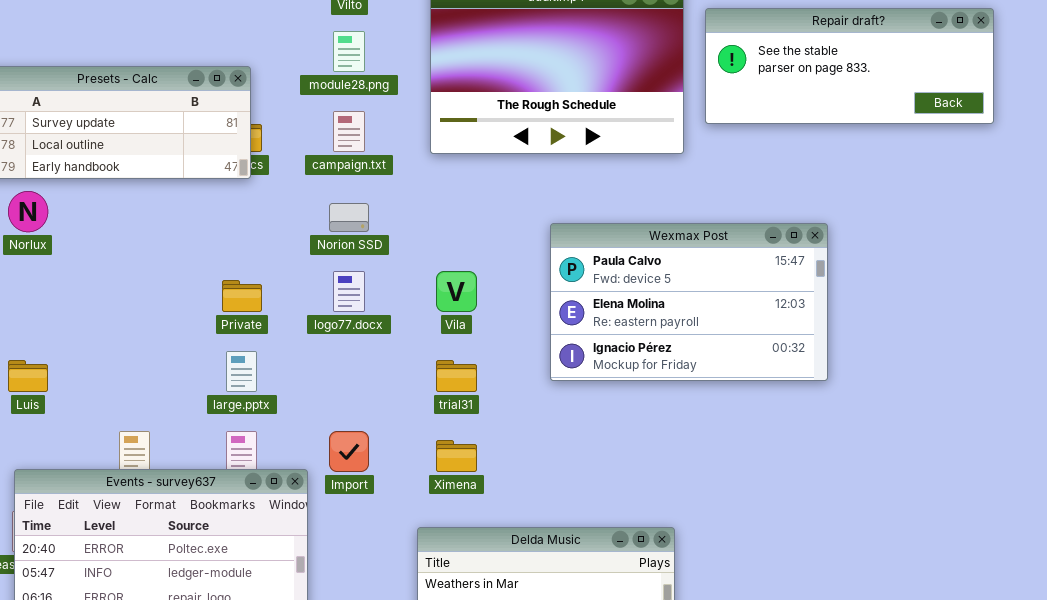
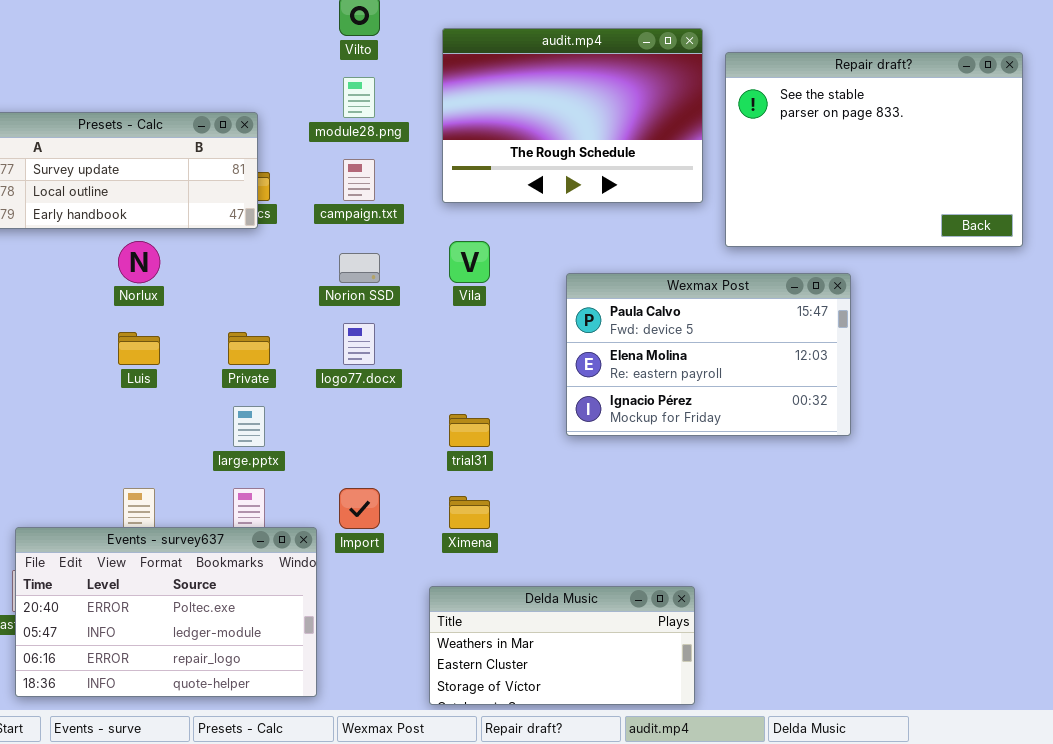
Repair draft?: [705,8,994,124] -> [725,52,1023,247], resized
Norlux: [8,191,48,232] -> [118,241,160,283], moved
Vila: [436,271,477,312] -> [449,241,490,283], moved
Luis: [8,360,48,392] -> [118,332,160,365], moved

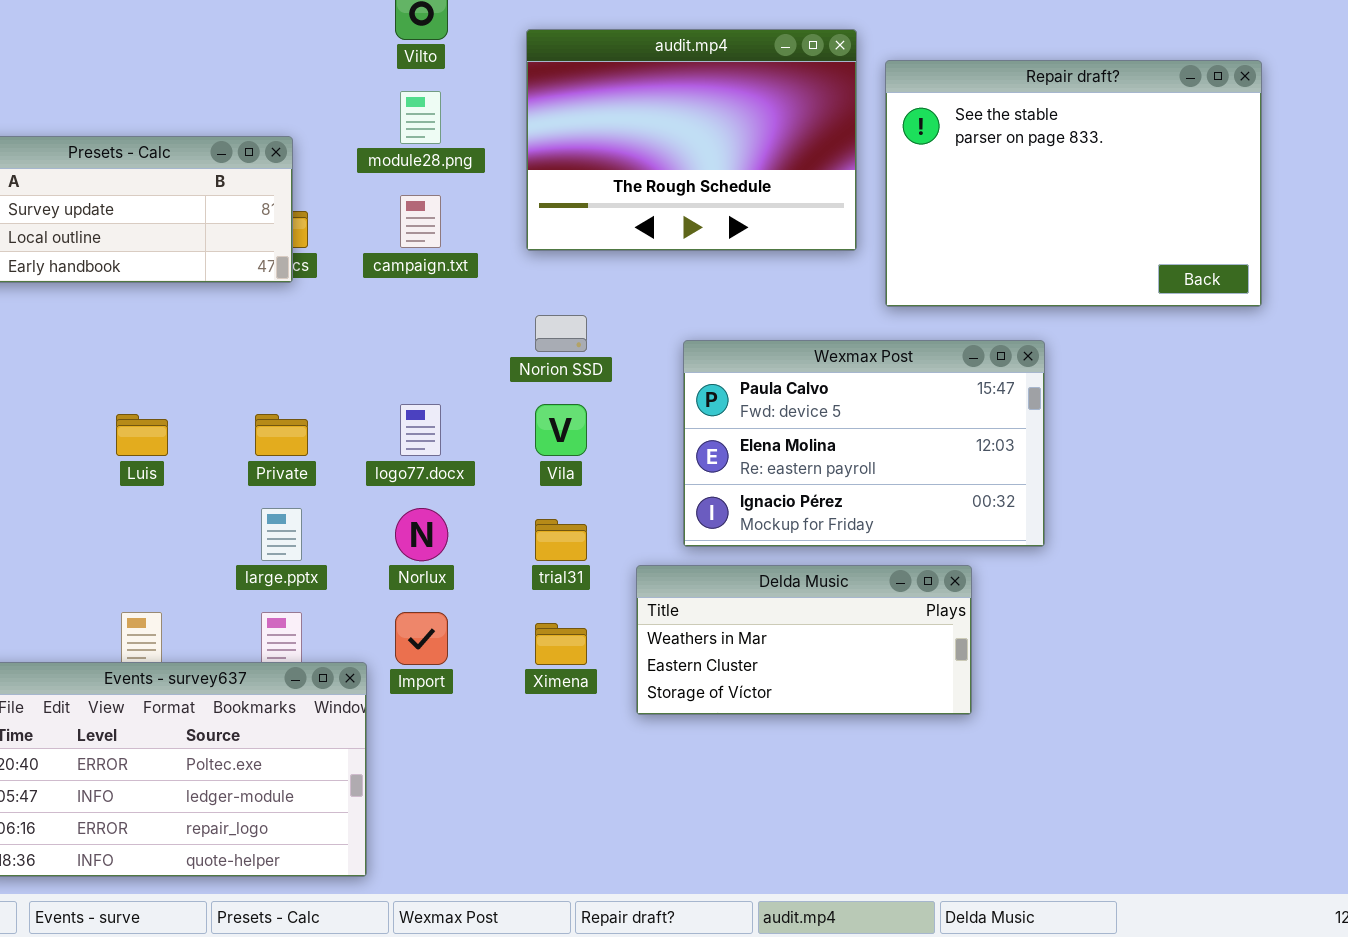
Norlux: [118,241,160,283] -> [395,508,448,561], moved
Vila: [449,241,490,283] -> [535,404,587,456], moved
Norion SSD: [339,253,380,283] -> [535,315,587,352], moved
Delda Music: [429,586,695,705] -> [636,565,972,715], moved

